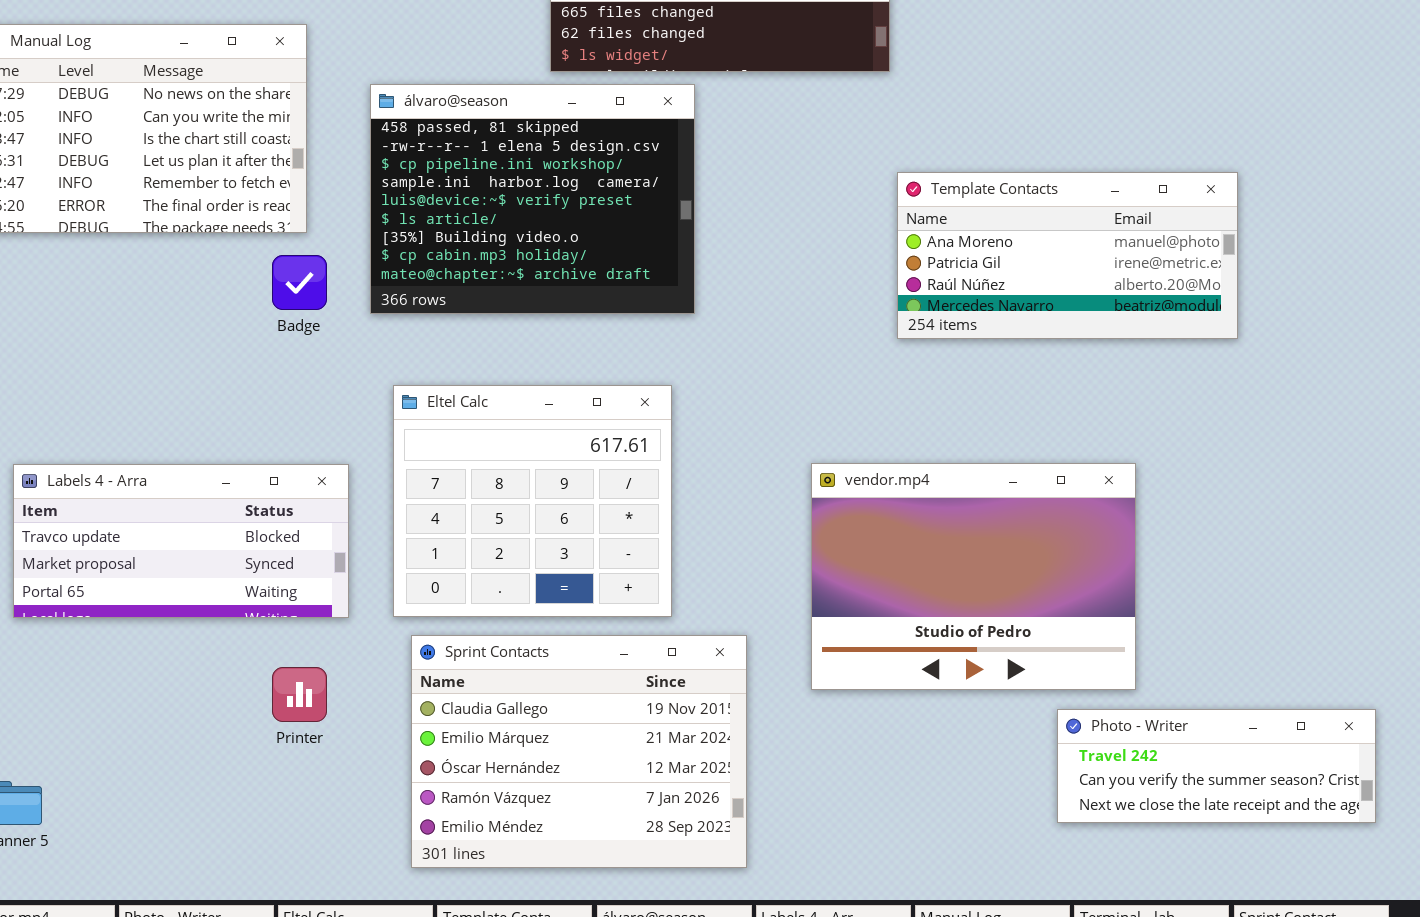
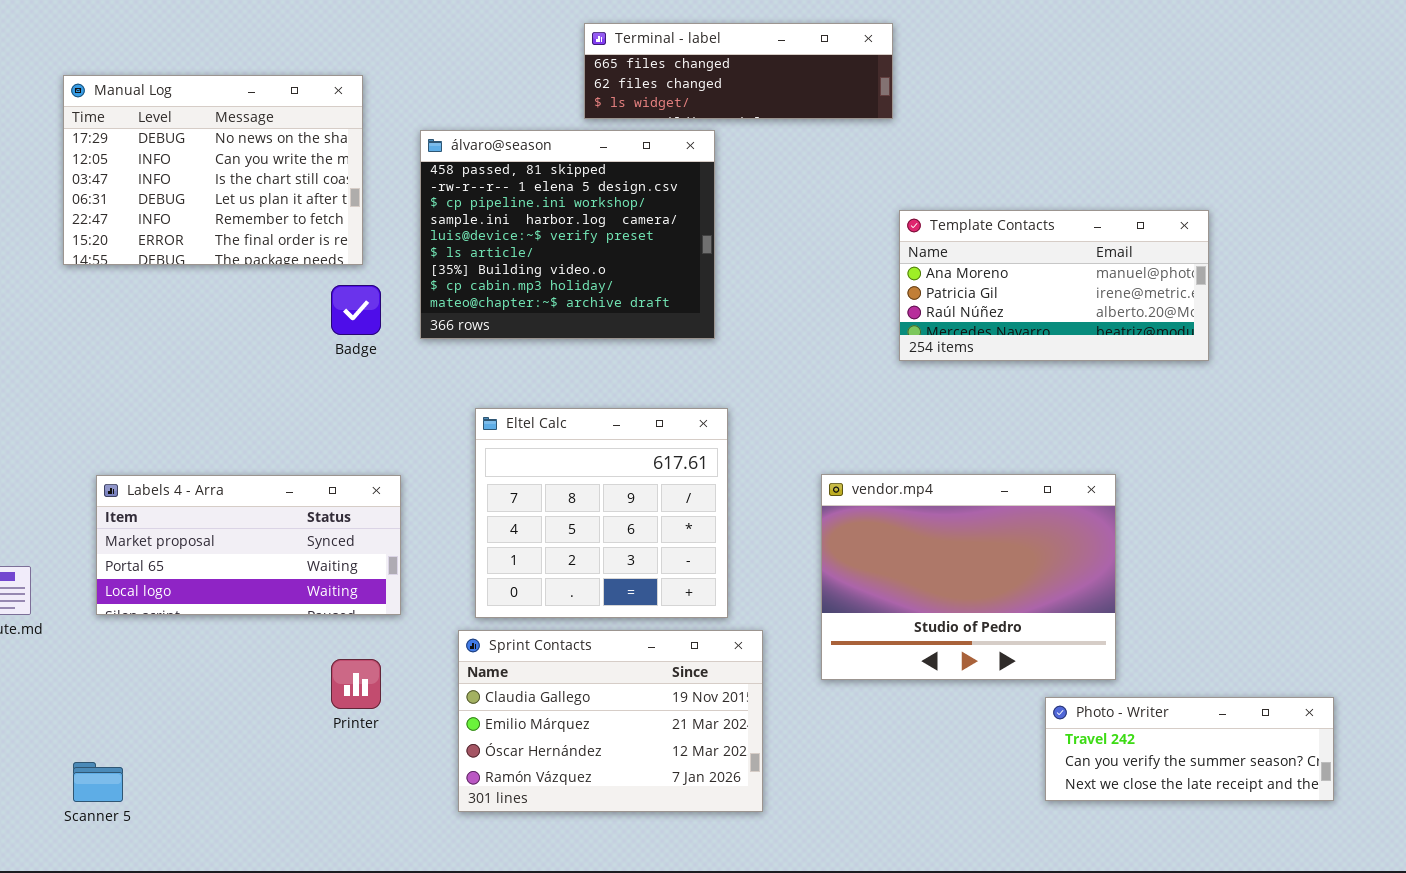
Eltel Calc: [393,385,672,617] -> [475,408,728,618], moved
Labels 4 - Arra: [13,464,349,618] -> [96,475,401,615], scrolled down 1 row
Sprint Contacts: [411,635,747,868] -> [458,630,763,812], resized

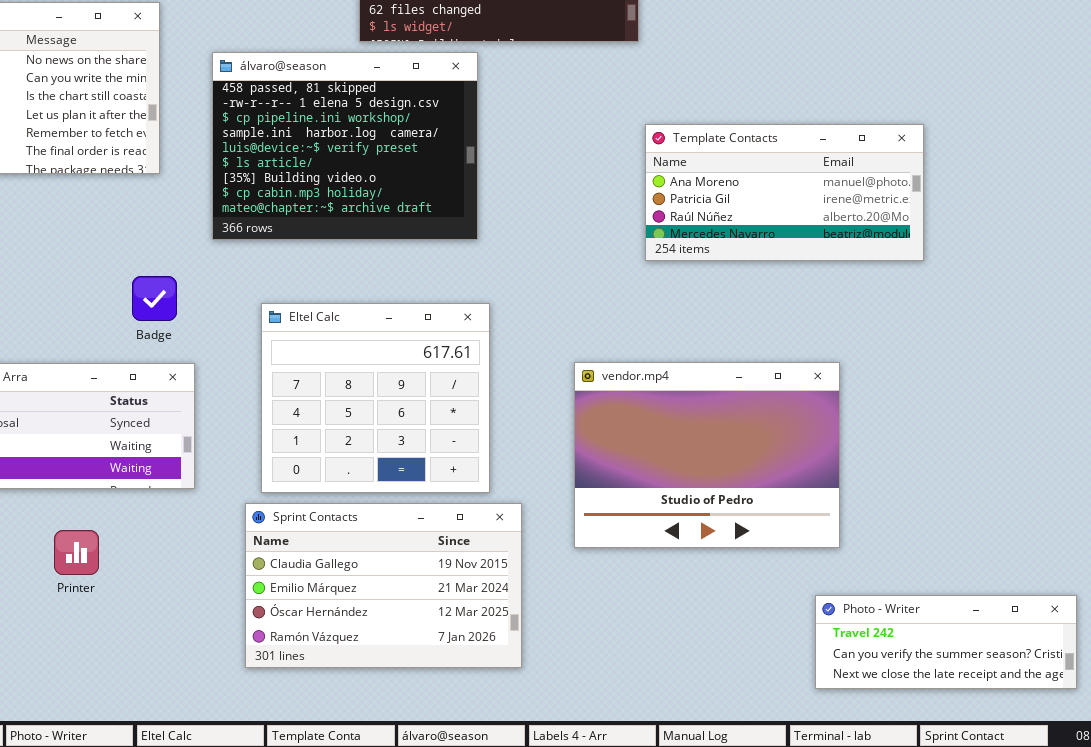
Badge: [331,285,381,335] -> [132,276,177,321], moved
Printer: [331,659,381,709] -> [54,530,99,575], moved
Photo - Writer: [1045,697,1334,801] -> [815,595,1077,689], moved

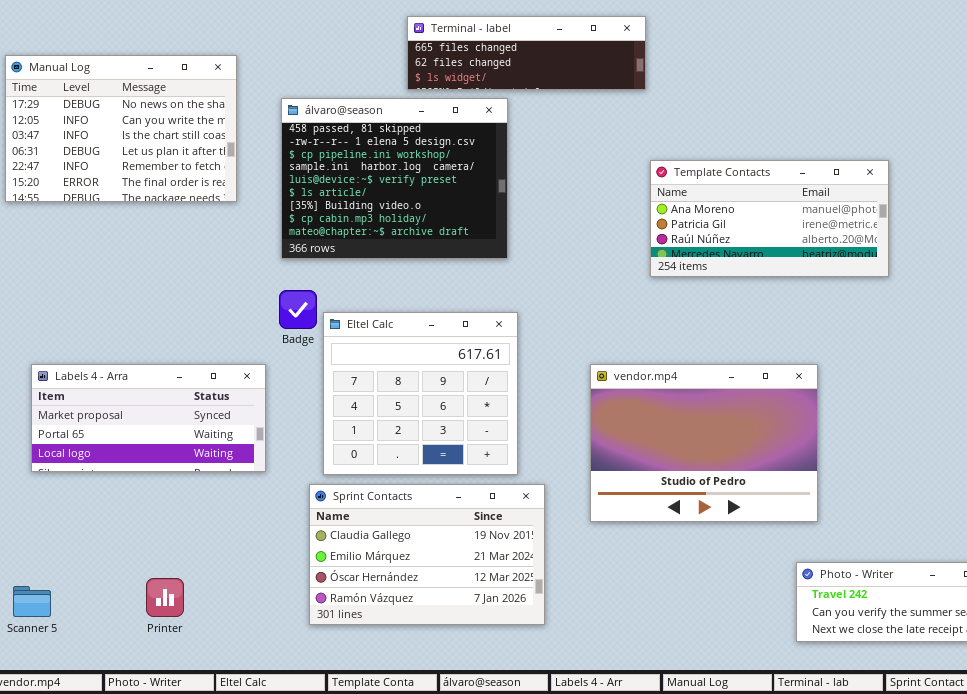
Badge: [132,276,177,321] -> [279,290,317,329], moved
Printer: [54,530,99,575] -> [146,578,184,617], moved

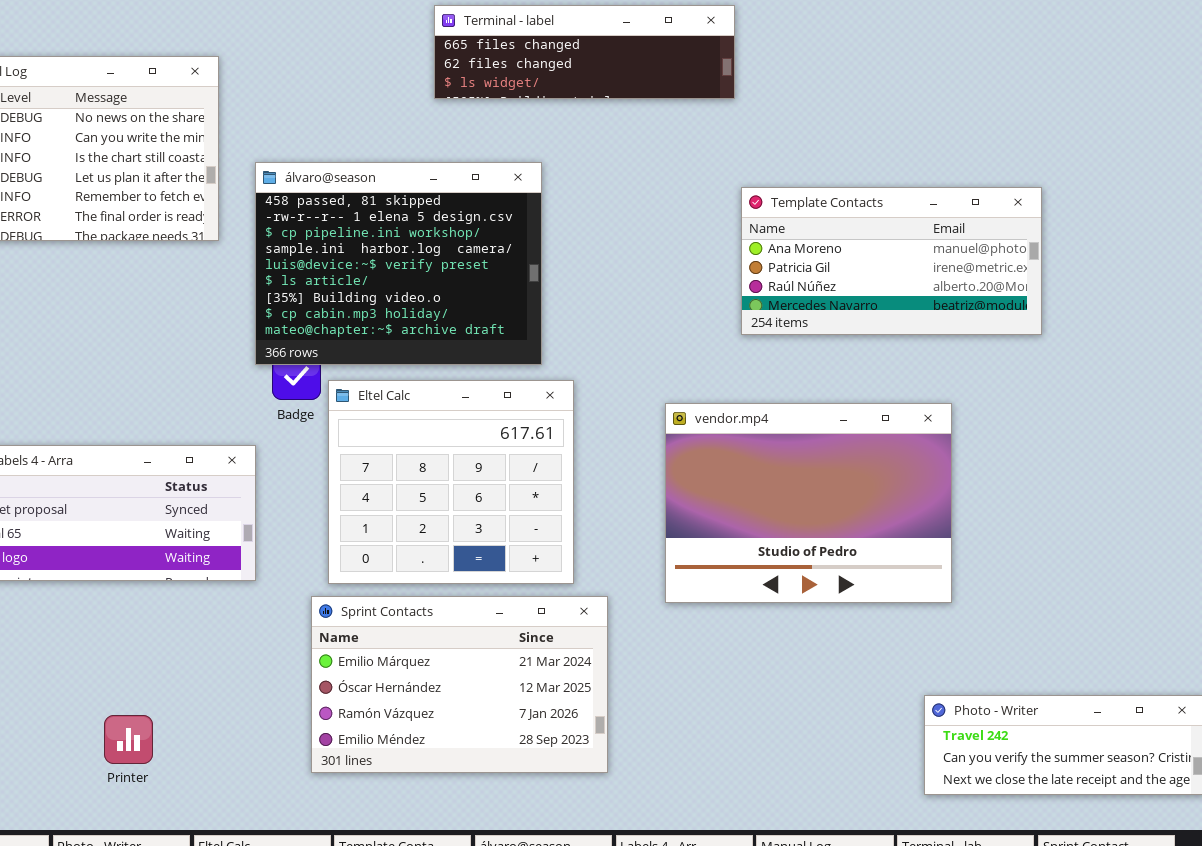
álvaro@season: [281,98,508,259] -> [255,162,542,365], moved
vendor.mp4: [590,364,818,522] -> [665,403,952,603], moved
Sprint Contacts: [309,484,545,625] -> [311,596,608,773], scrolled down 1 row

